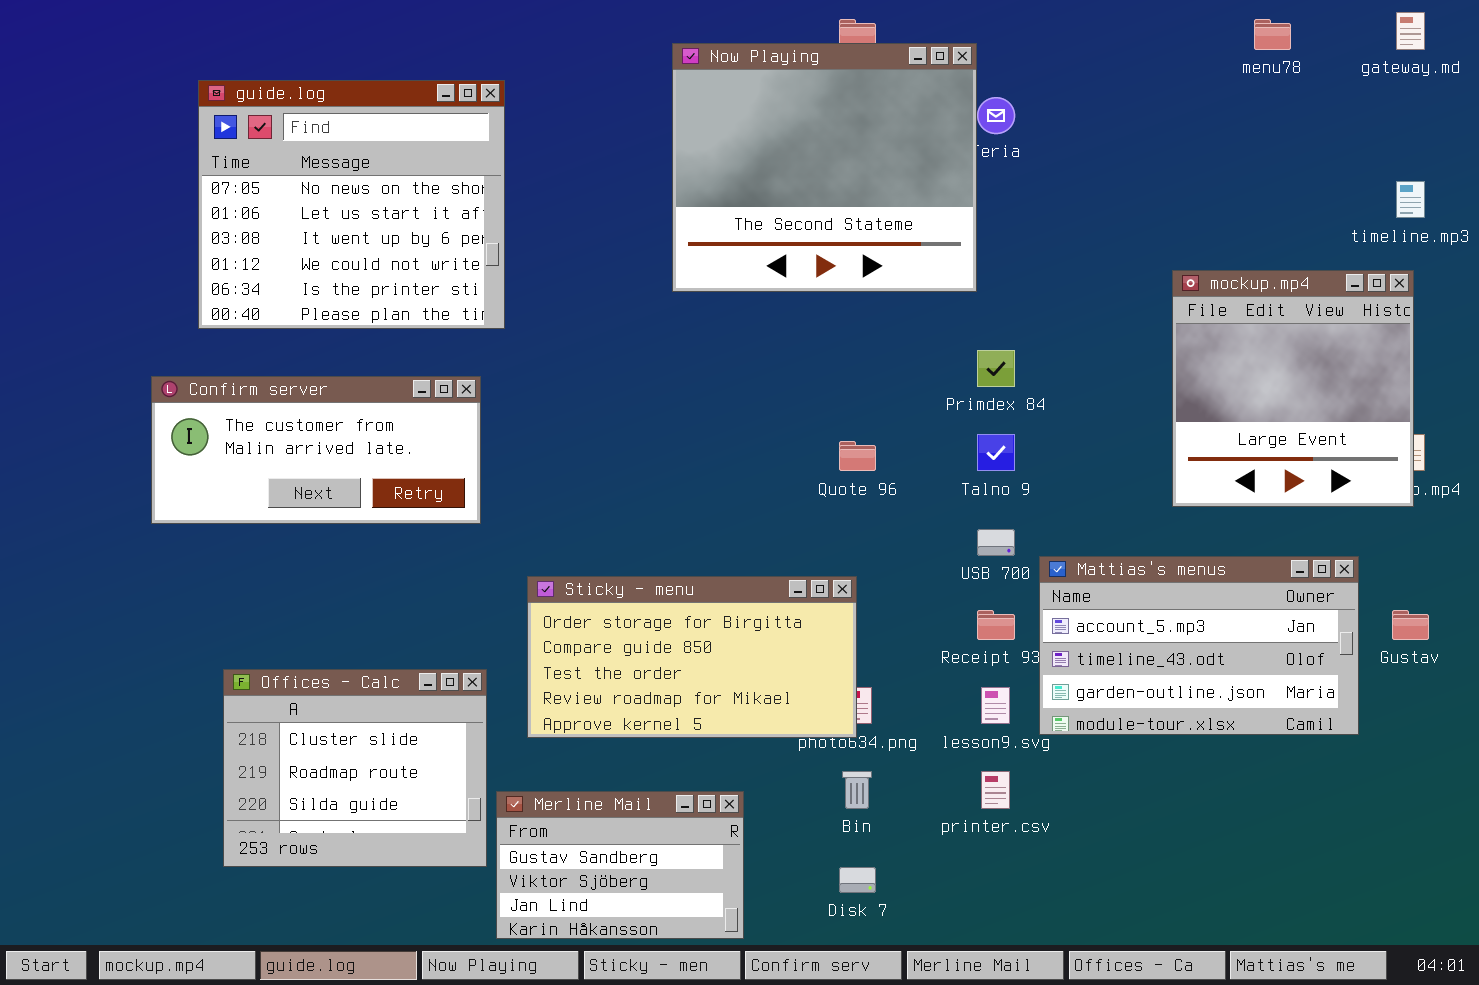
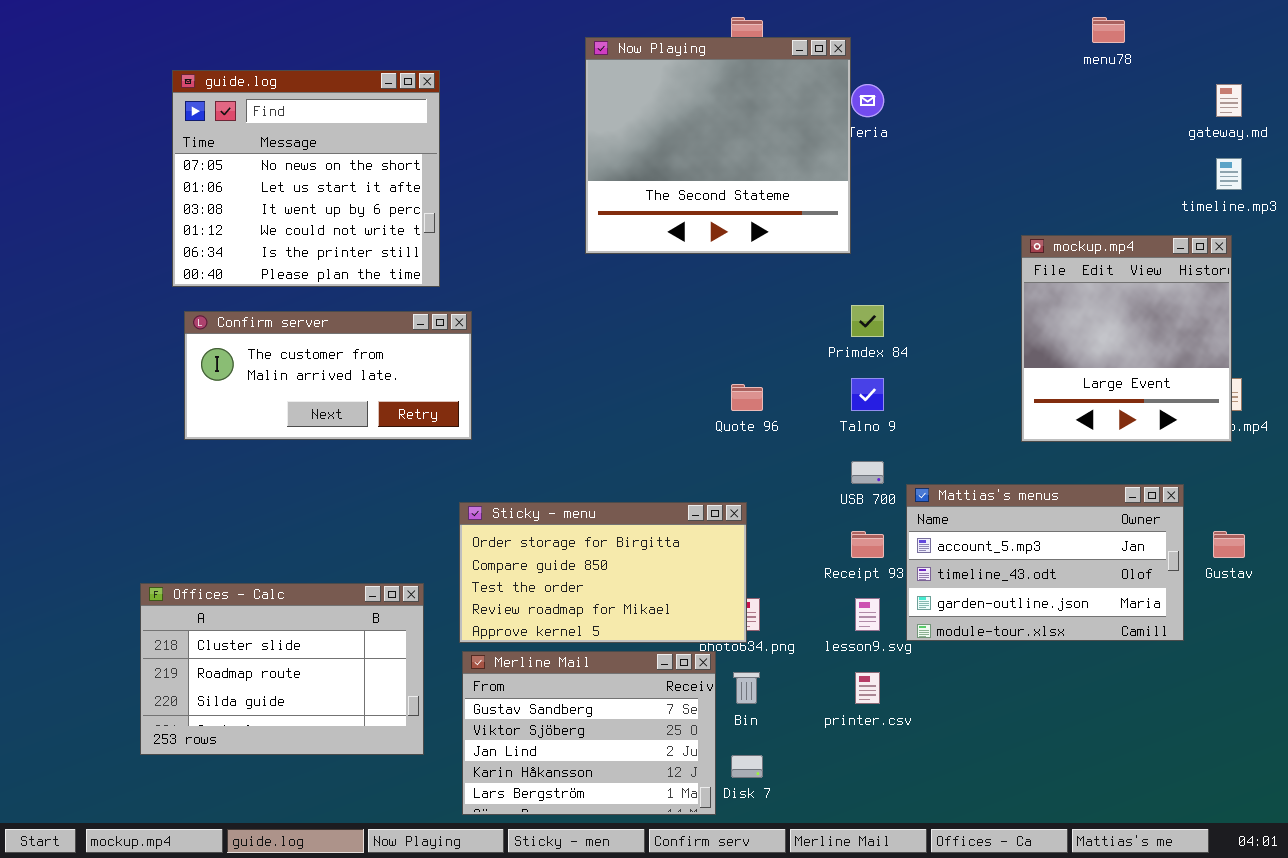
gateway.md: [1396,12,1425,50] -> [1216,84,1242,117], moved
Confirm server: [151,376,481,524] -> [184,311,472,440], moved
Offices - Calc: [223,669,487,867] -> [140,583,424,755], resized
Merline Mail: [496,791,744,939] -> [462,651,716,815], moved, resized

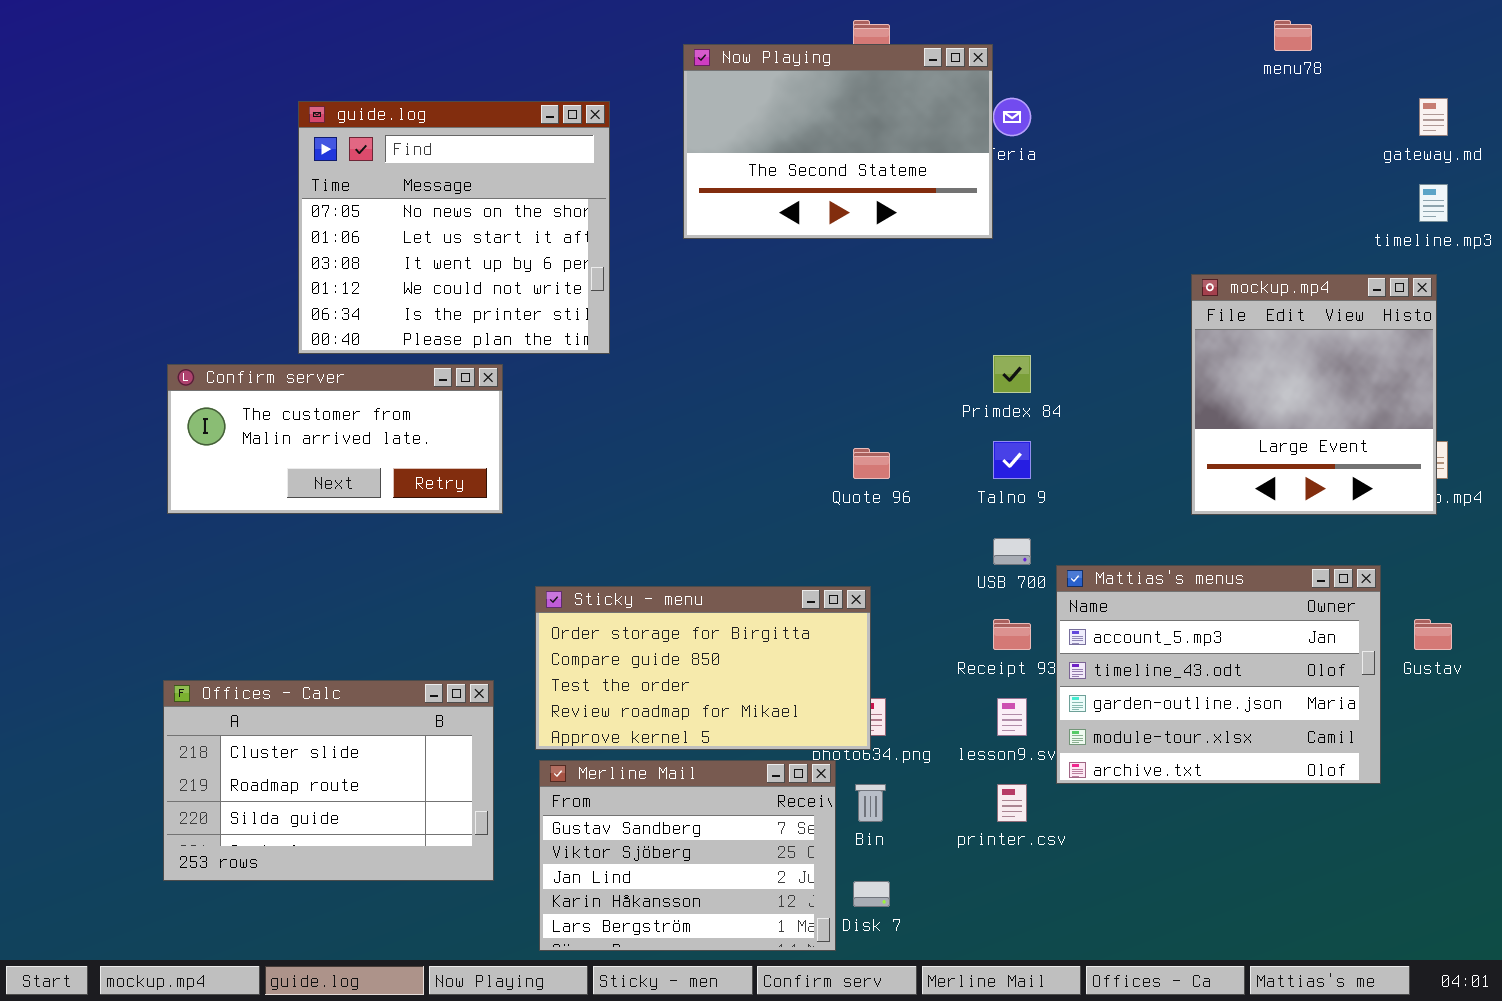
Now Playing: [585,37,851,254] -> [683,44,993,239], resized
guide.log: [172,70,440,287] -> [298,101,610,354], moved
Confirm server: [184,311,472,440] -> [167,364,503,514], moved
Mattias's menus: [906,484,1184,641] -> [1056,565,1381,784], resized

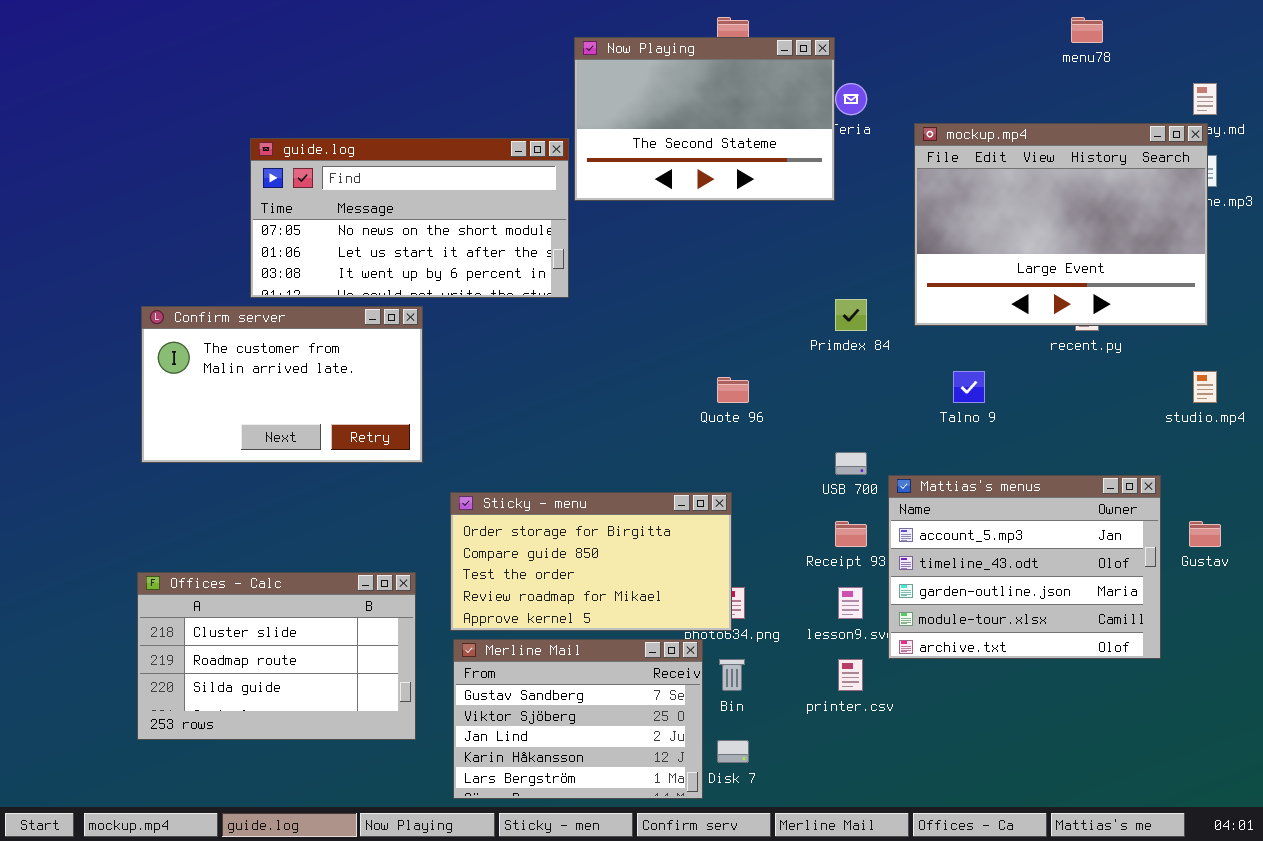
guide.log: [298,101,610,354] -> [250,138,569,298], resized
mockup.mp4: [1191,274,1437,515] -> [914,123,1208,326], moved, resized
Confirm server: [167,364,503,514] -> [141,306,423,463], resized
Talno 9: [993,441,1031,479] -> [953,371,985,403], moved

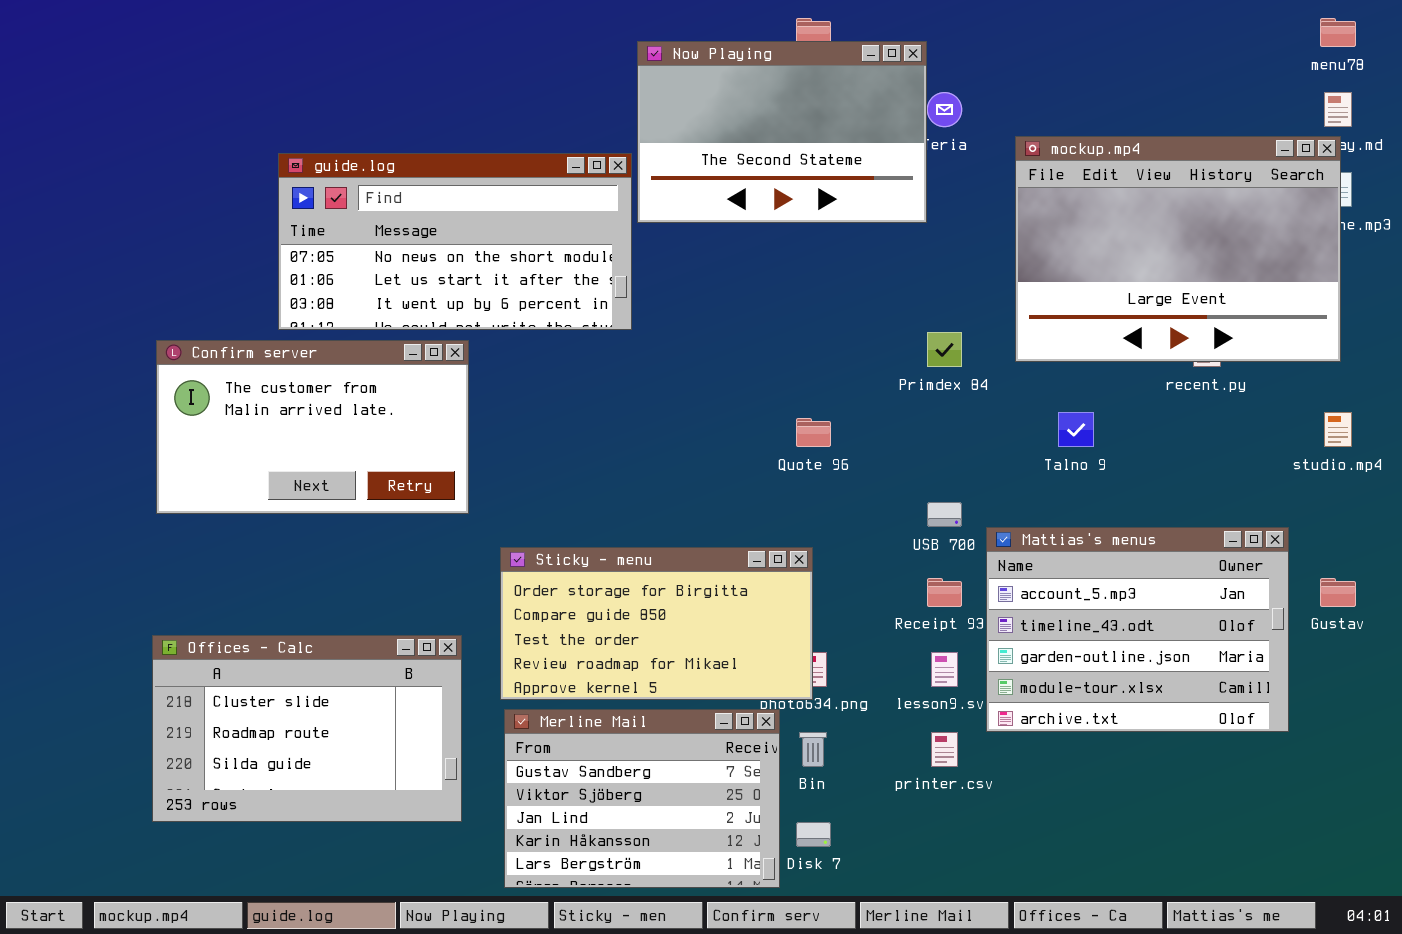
menu78: [1071,17,1103,43] -> [1320,18,1356,47], moved

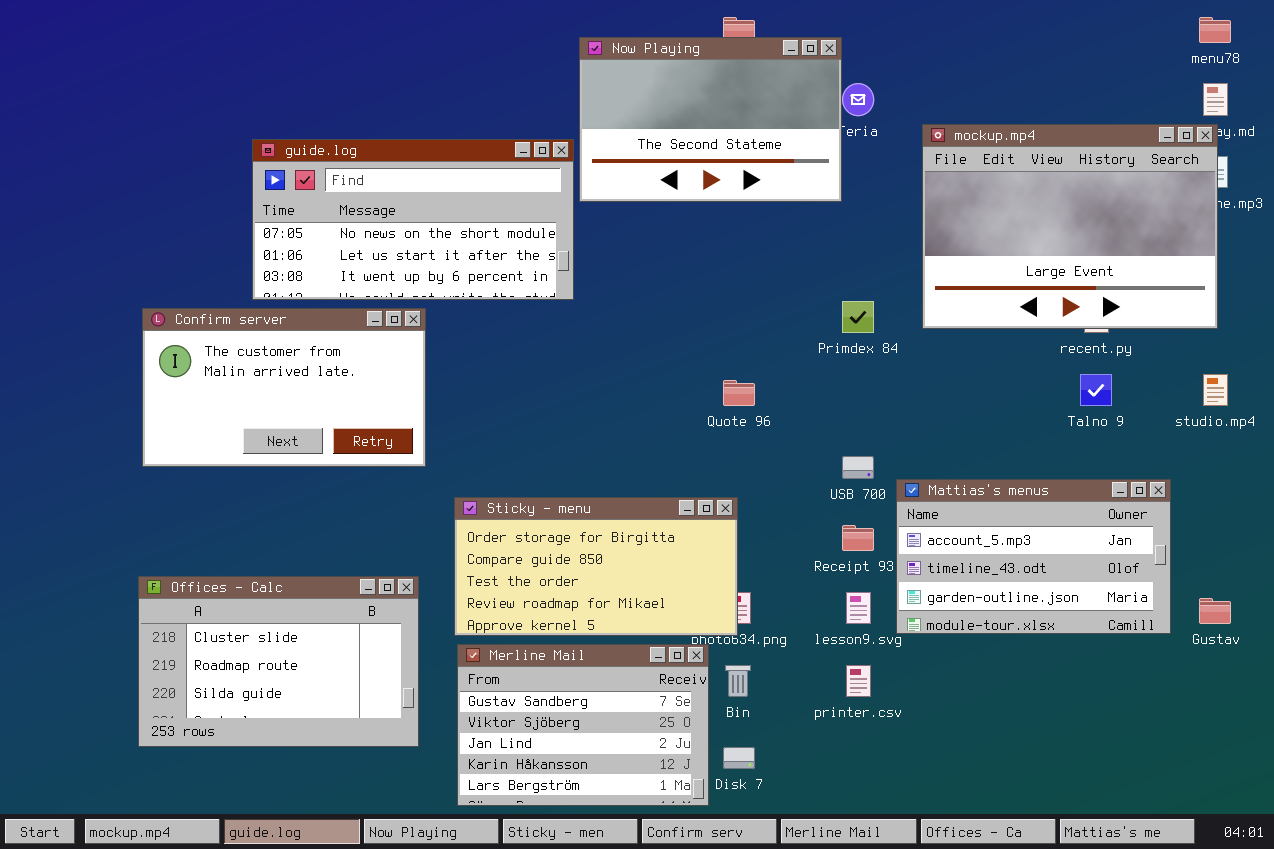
Talno 9: [1058,412,1094,447] -> [1080,374,1112,406], moved
Mattias's menus: [986,527,1289,732] -> [896,479,1171,634], resized
Gustav: [1320,578,1356,607] -> [1199,598,1231,624], moved

